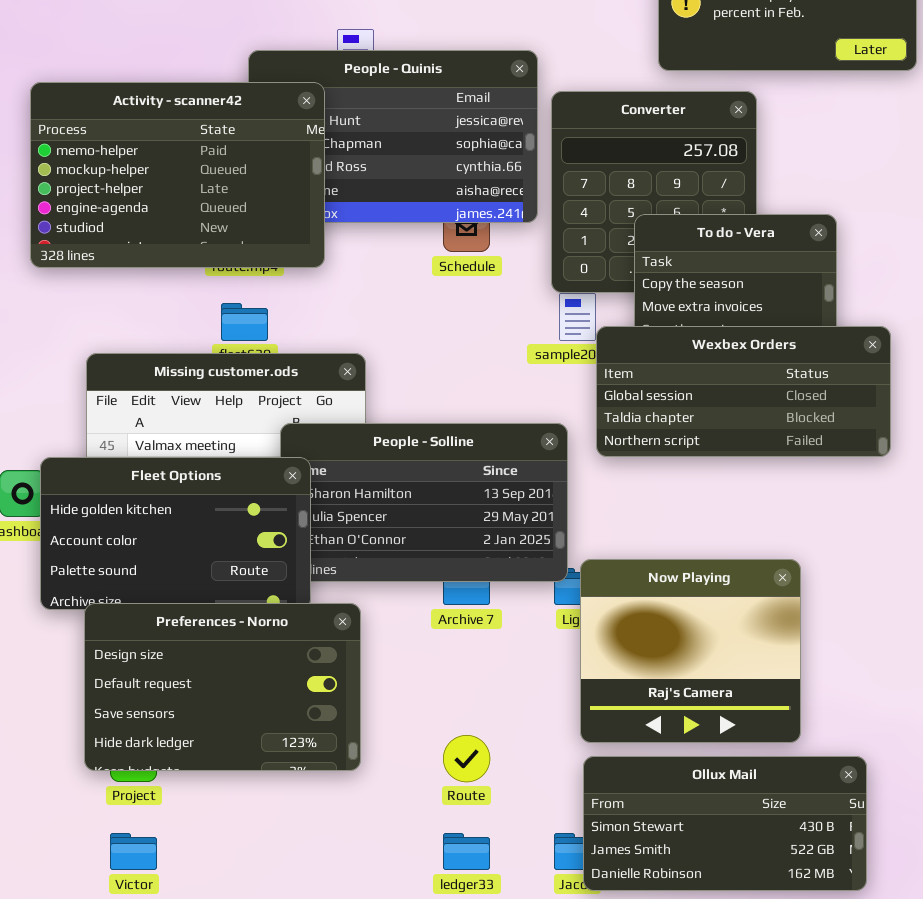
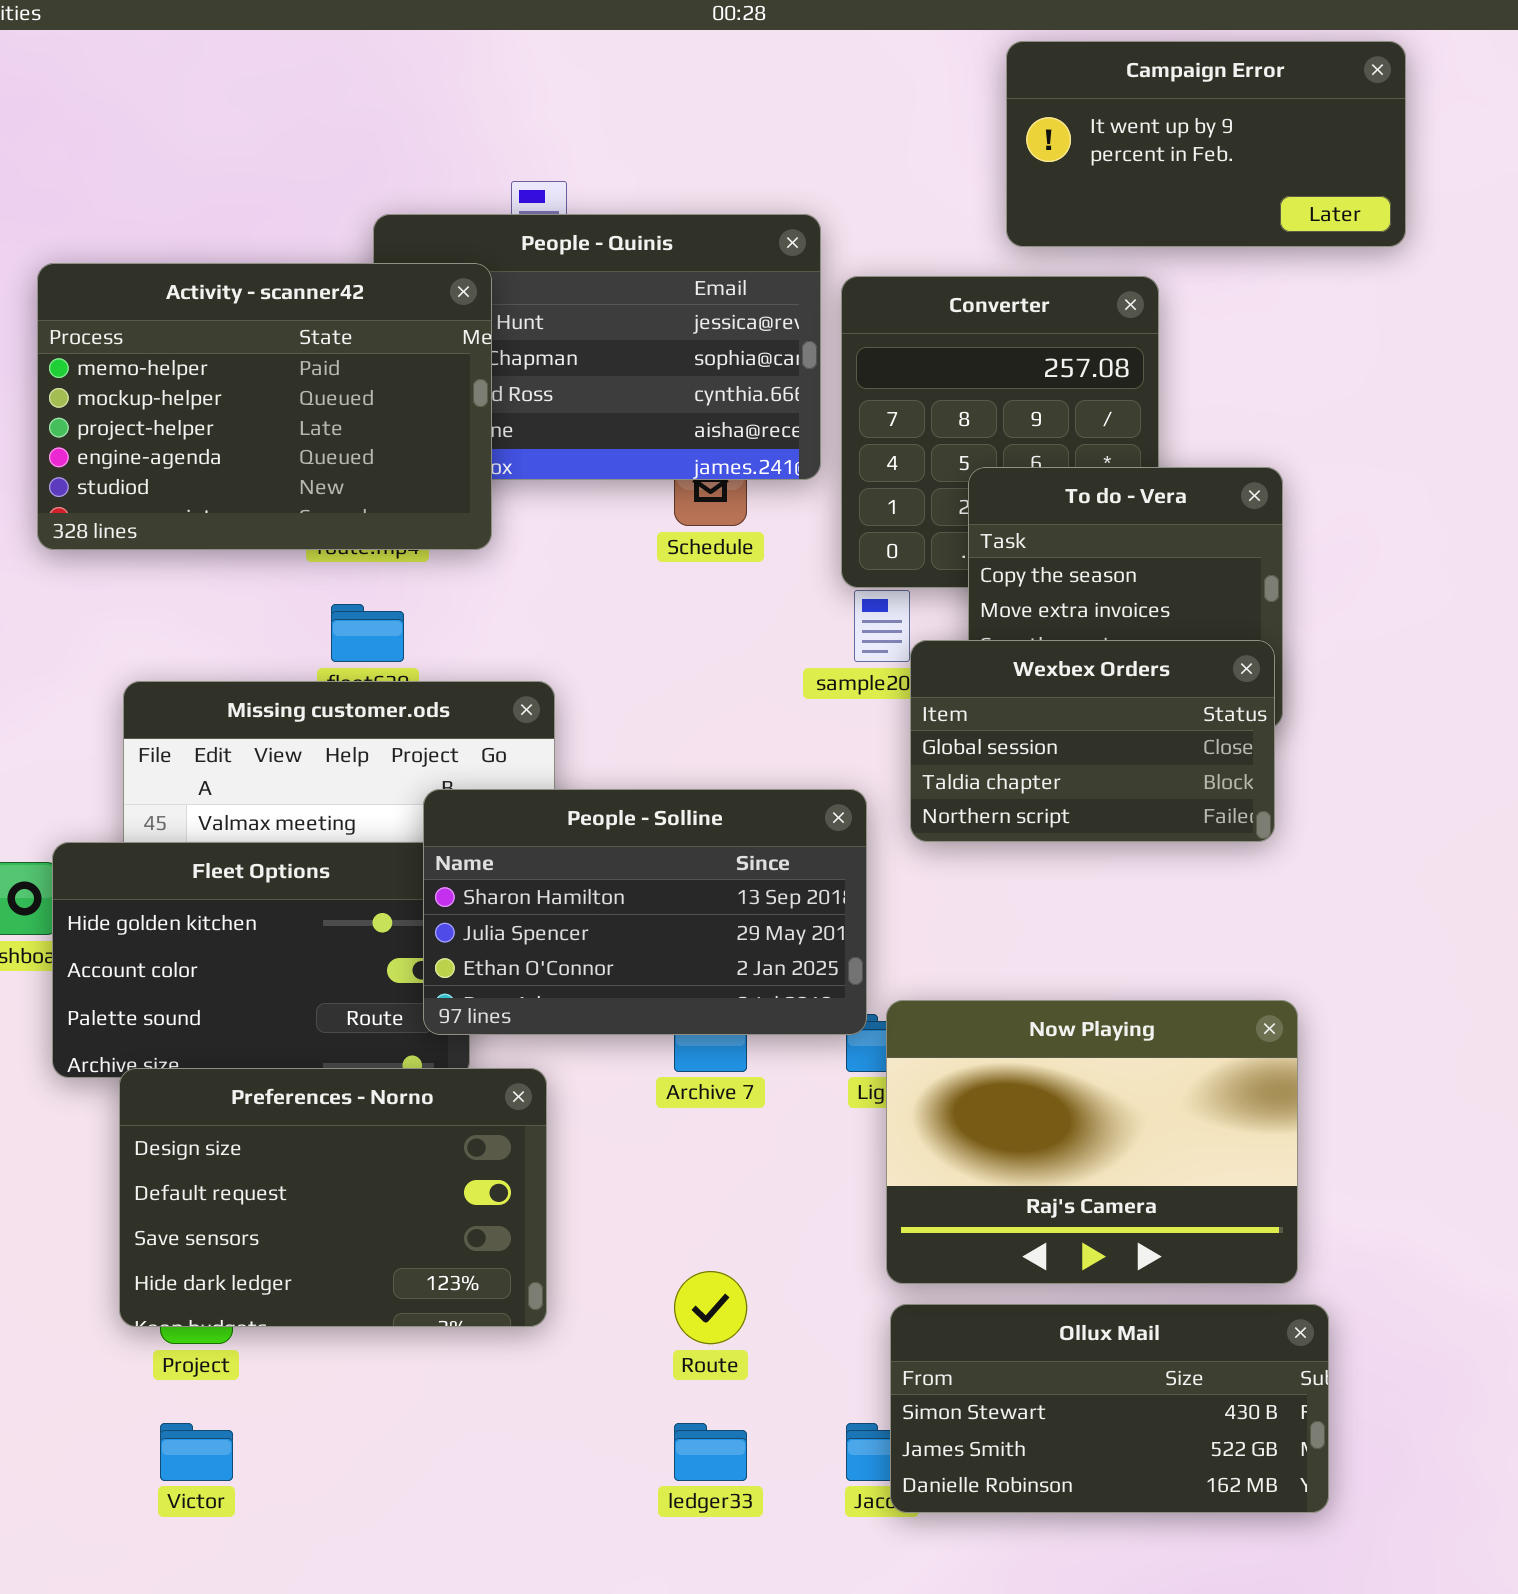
Wexbex Orders: [596,326,891,457] -> [910,640,1275,842], resized
People - Solline: [280,423,568,582] -> [423,789,867,1035], raised
Now Playing: [580,559,801,743] -> [886,1000,1298,1284], resized

